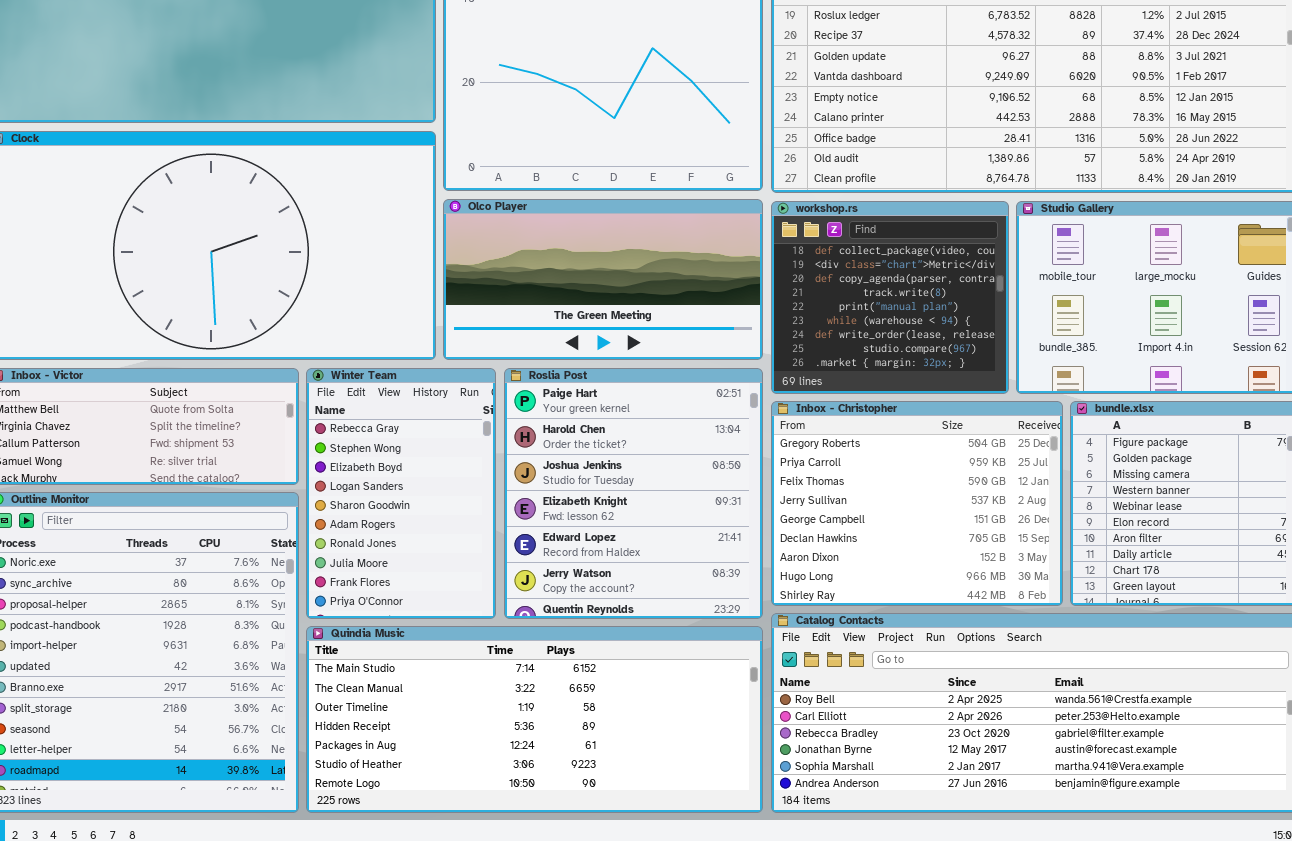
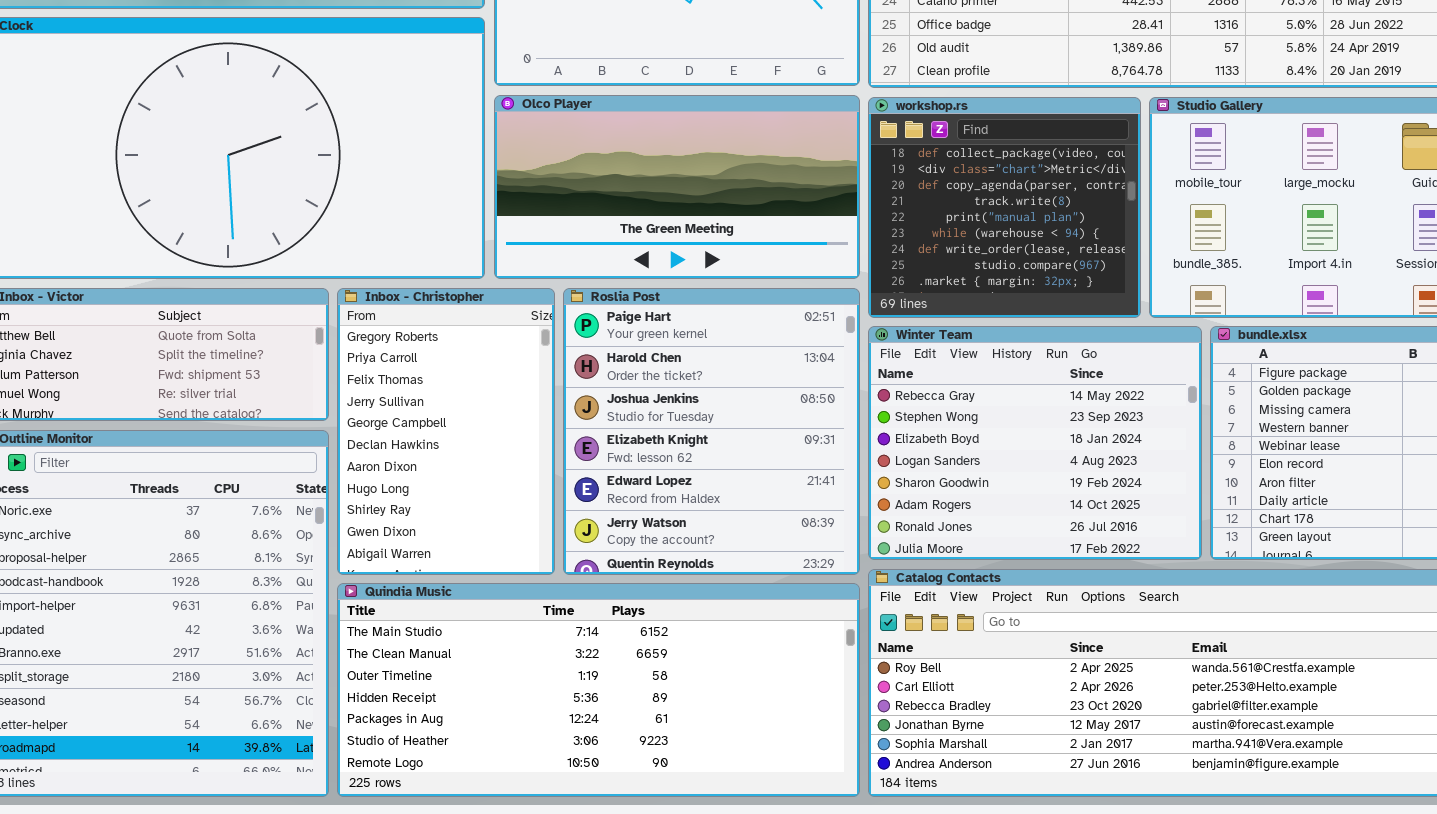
Winter Team: [306,368,496,619] -> [868,326,1202,560], moved, resized
Inbox - Christopher: [771,401,1063,606] -> [337,288,555,575], moved, resized

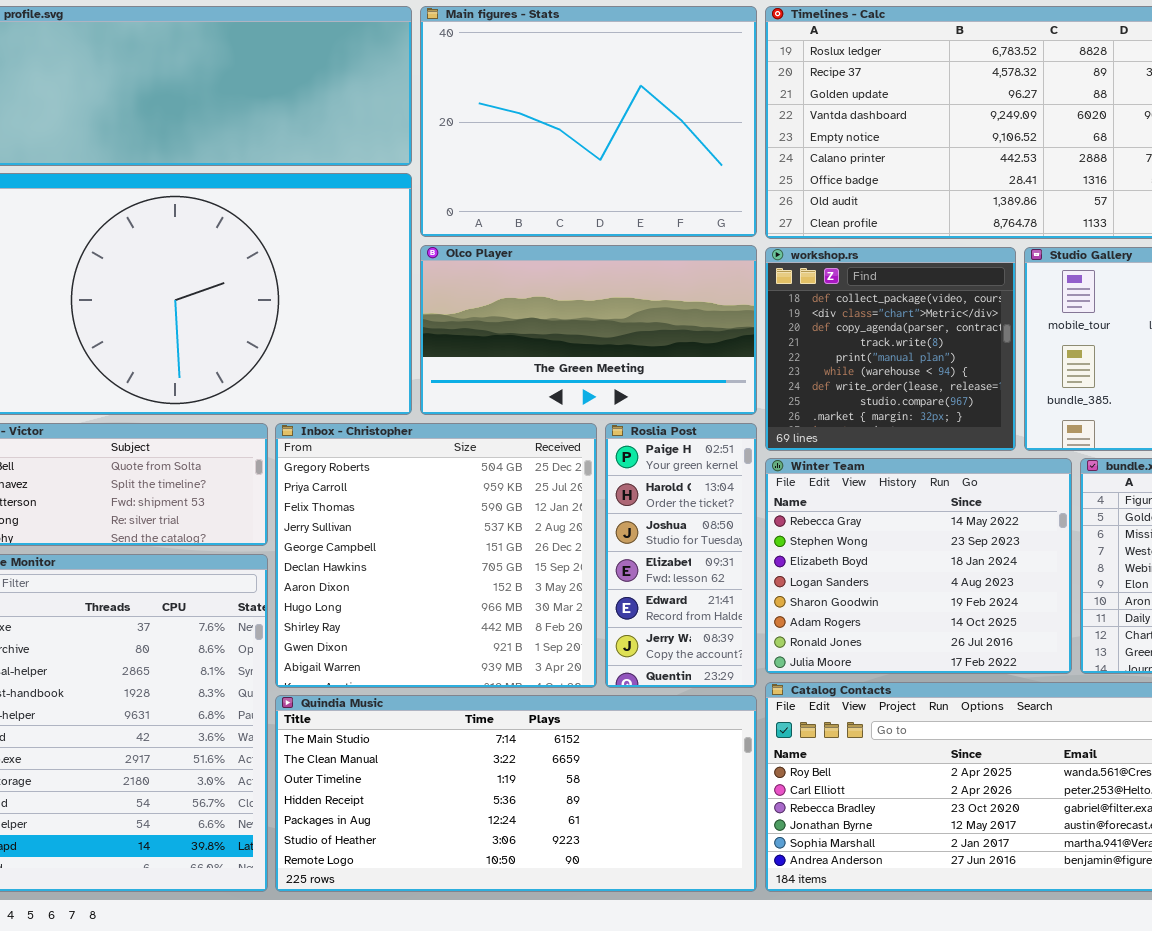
Inbox - Christopher: [337,288,555,575] -> [275,423,597,688], resized
Roslia Post: [563,288,860,575] -> [605,423,757,688], resized

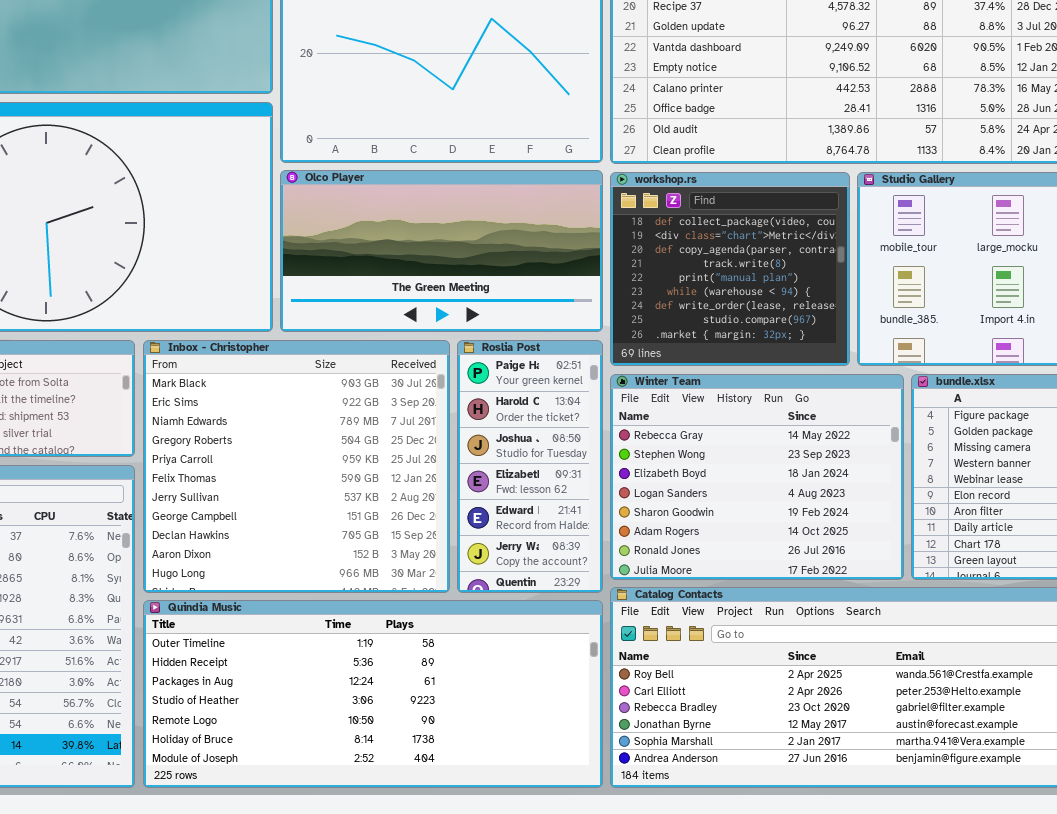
Inbox - Christopher: [275,423,597,688] -> [143,340,450,593], scrolled up 3 rows
Quindia Music: [275,695,757,892] -> [143,600,603,788], scrolled down 2 rows

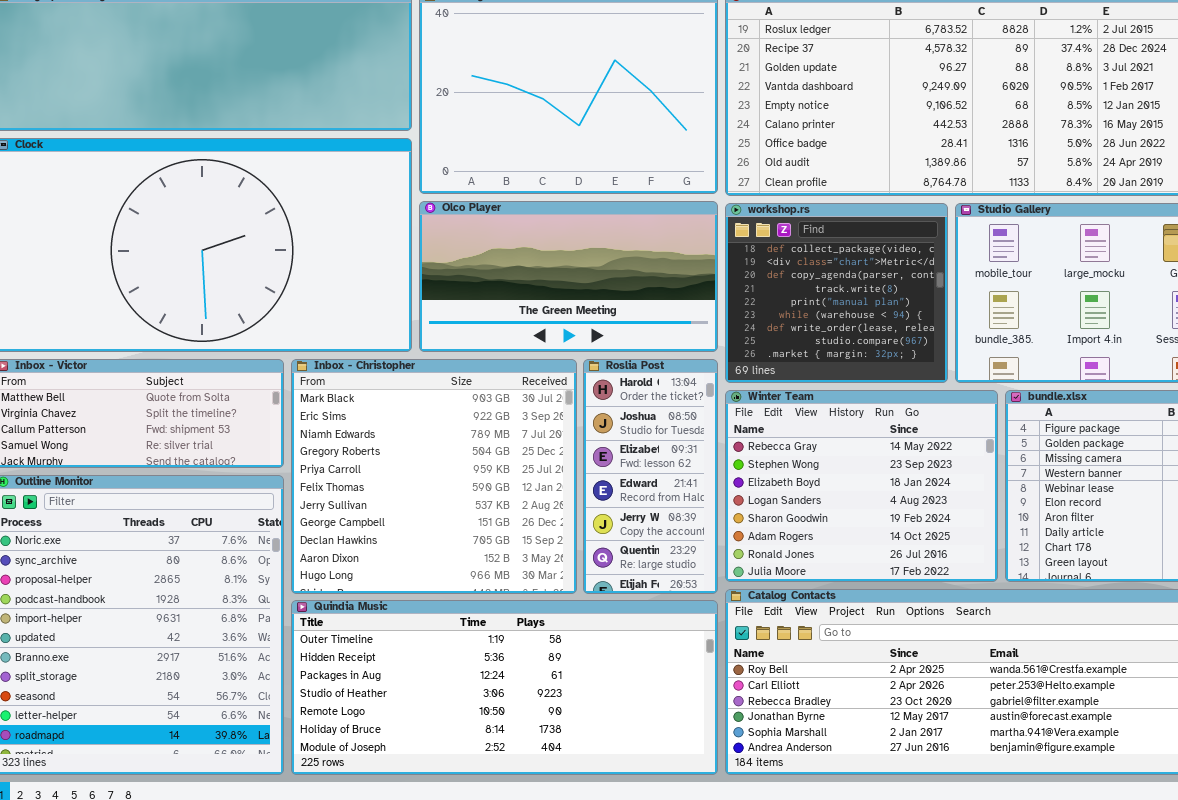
Roslia Post: [457,340,603,593] -> [583,359,718,594], scrolled down 1 row

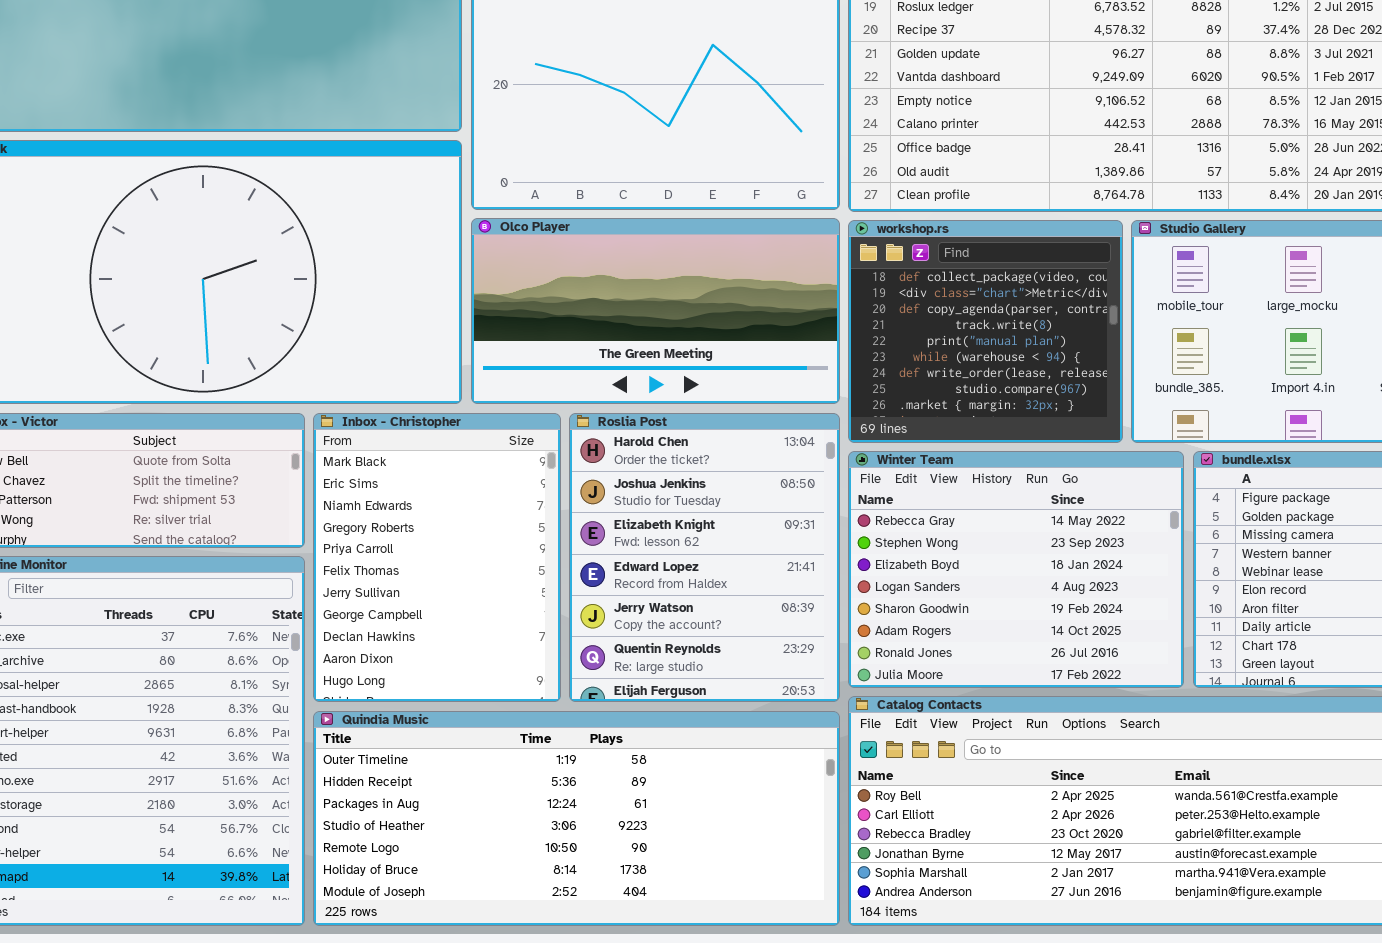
Inbox - Christopher: [291,359,577,594] -> [313,413,561,702], resized
Roslia Post: [583,359,718,594] -> [569,413,840,702], resized

